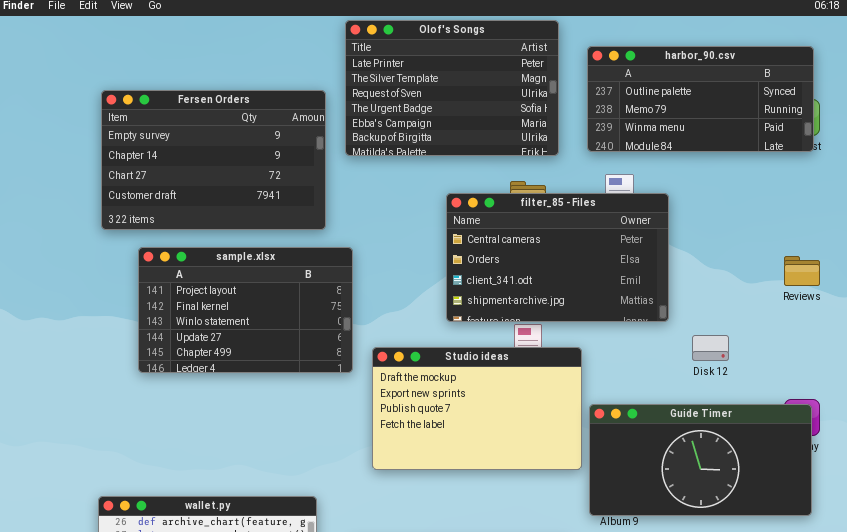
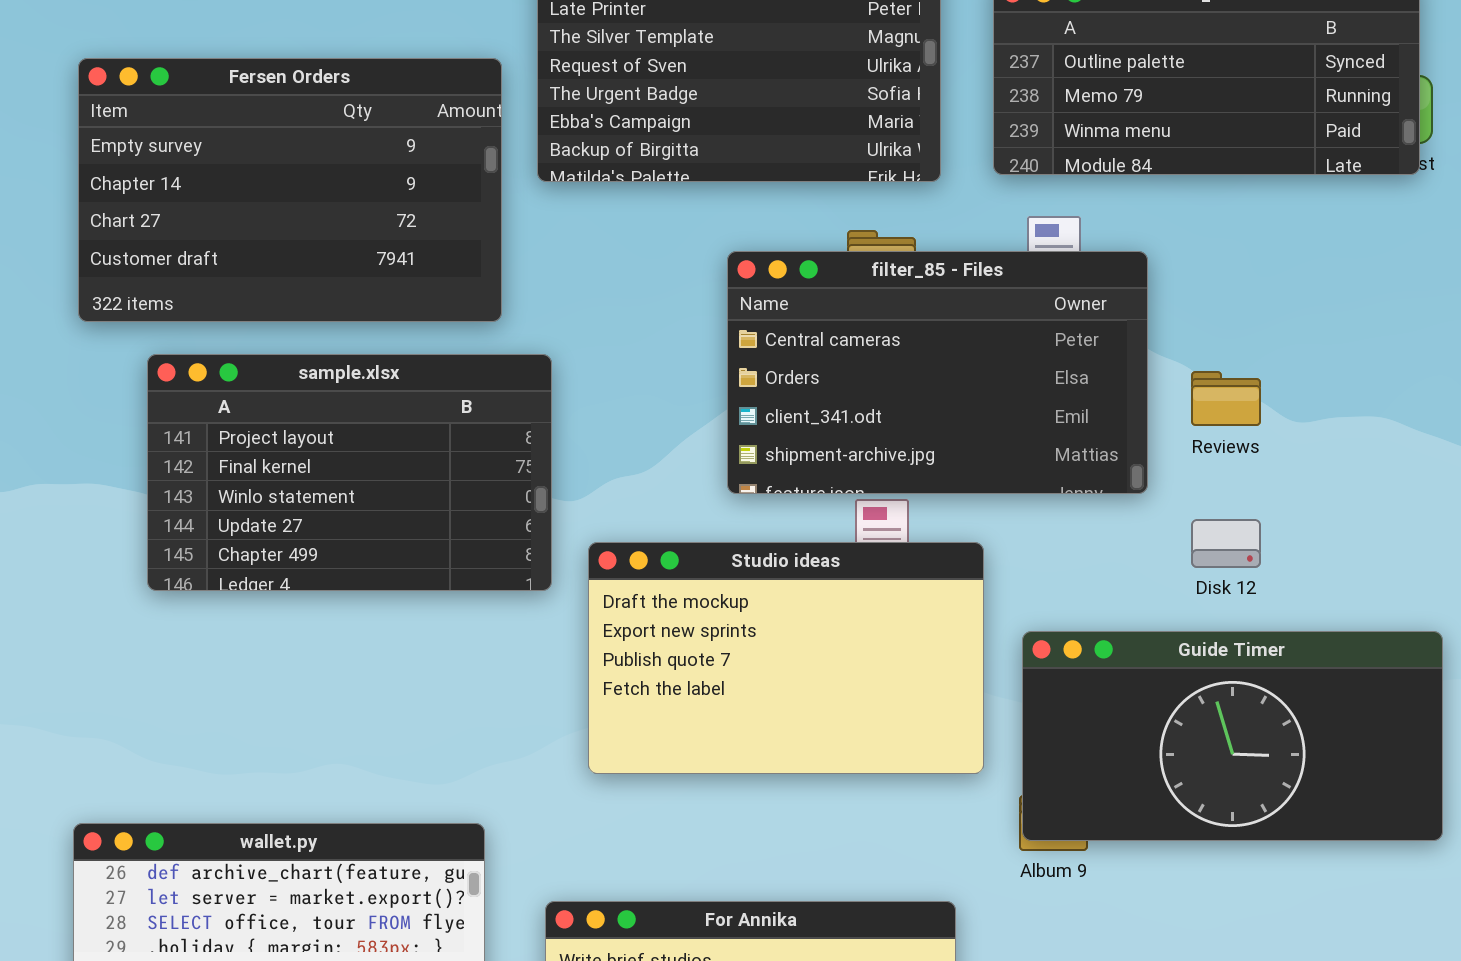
Reviews: [784,256,820,286] -> [1191,371,1261,426], moved
Guide Timer: [589,404,812,516] -> [1022,631,1443,841], moved

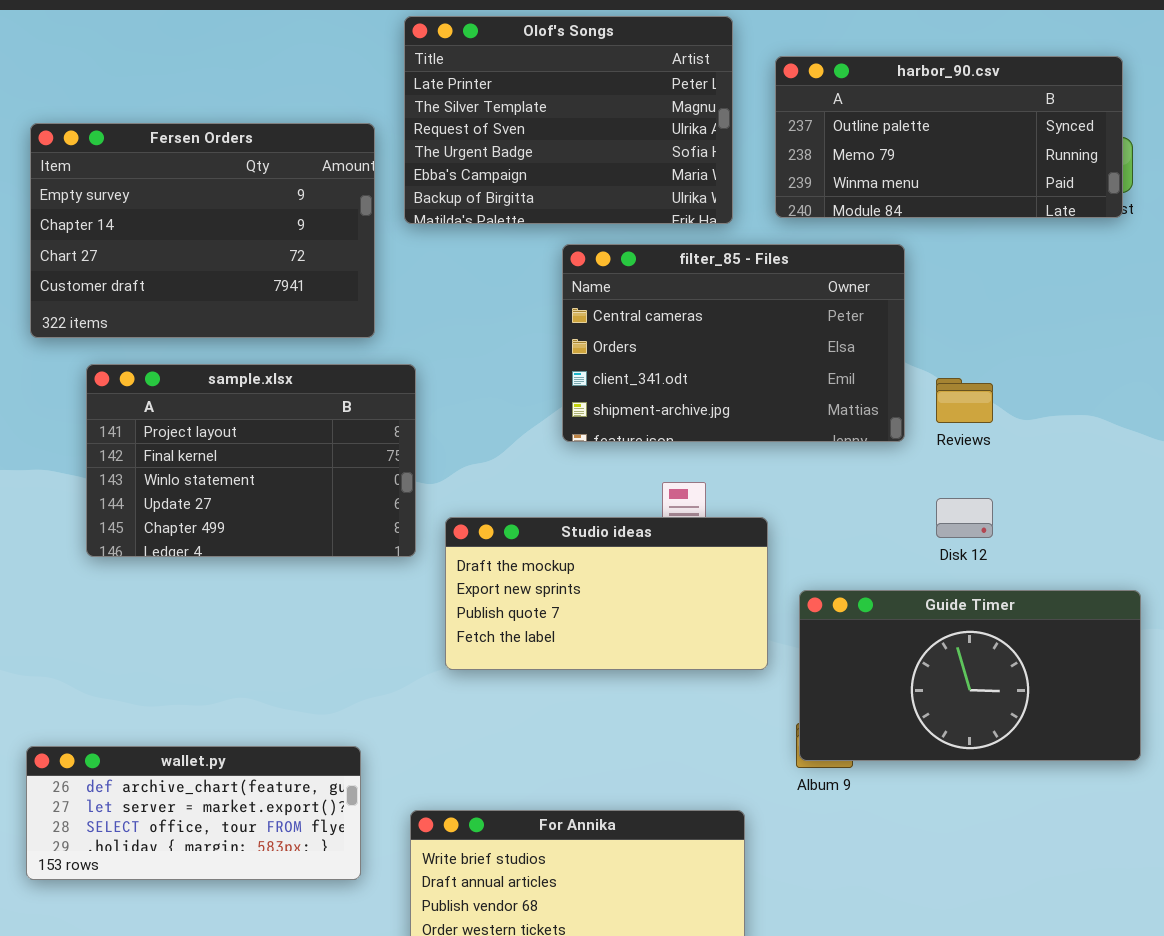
filter_85 - Files: [727,251,1148,494] -> [562,244,905,442], moved
Studio ideas: [588,542,984,774] -> [445,517,768,670], resized

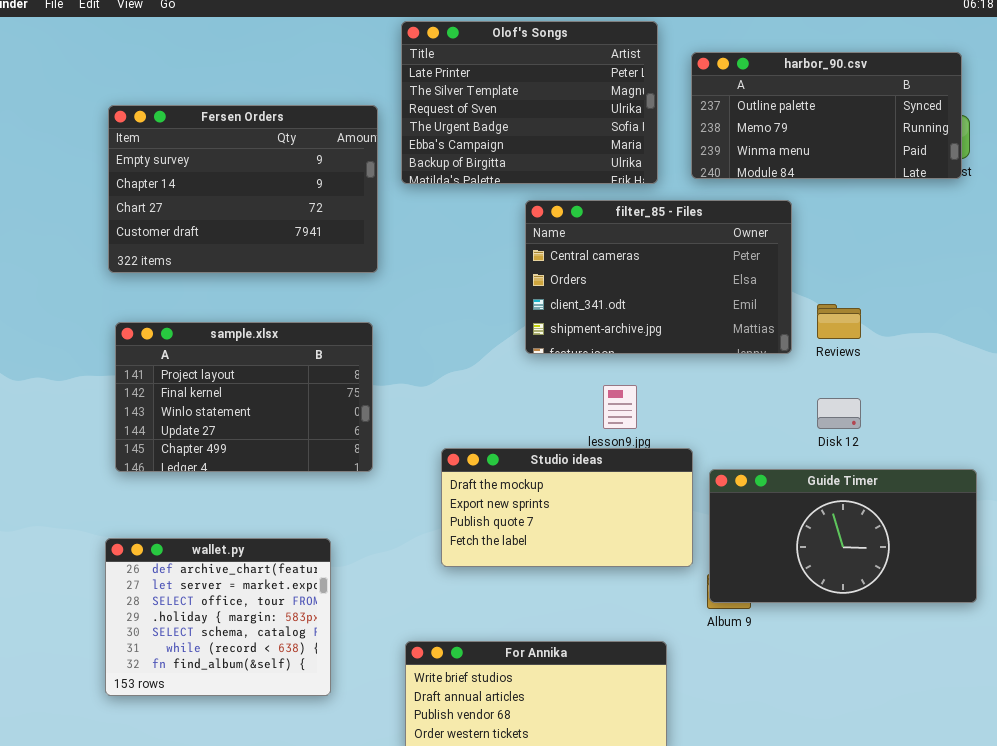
sample.xlsx: [86,364,416,557] -> [115,322,373,472], moved
Studio ideas: [445,517,768,670] -> [441,448,693,567], moved
wallet.py: [26,746,361,880] -> [105,538,331,696], resized

